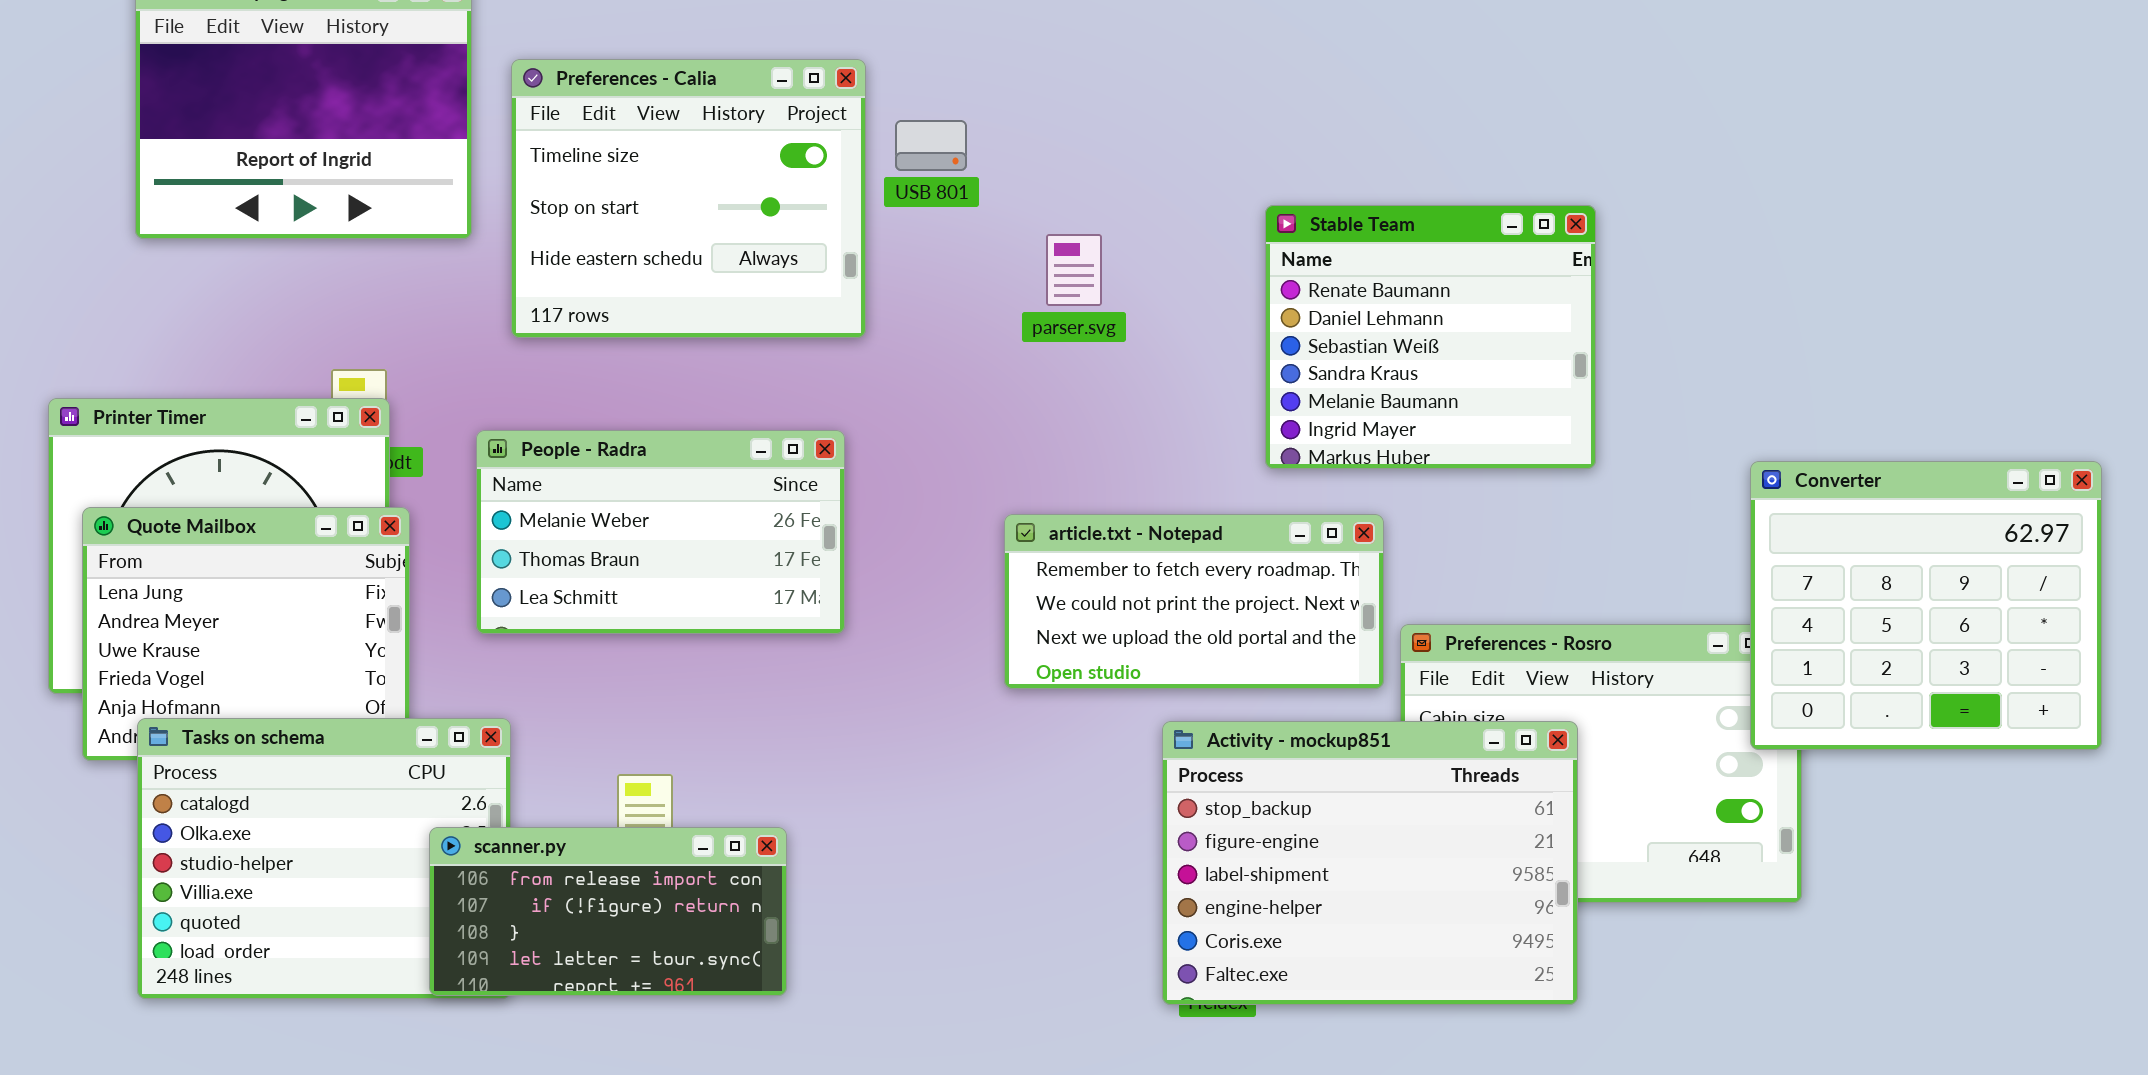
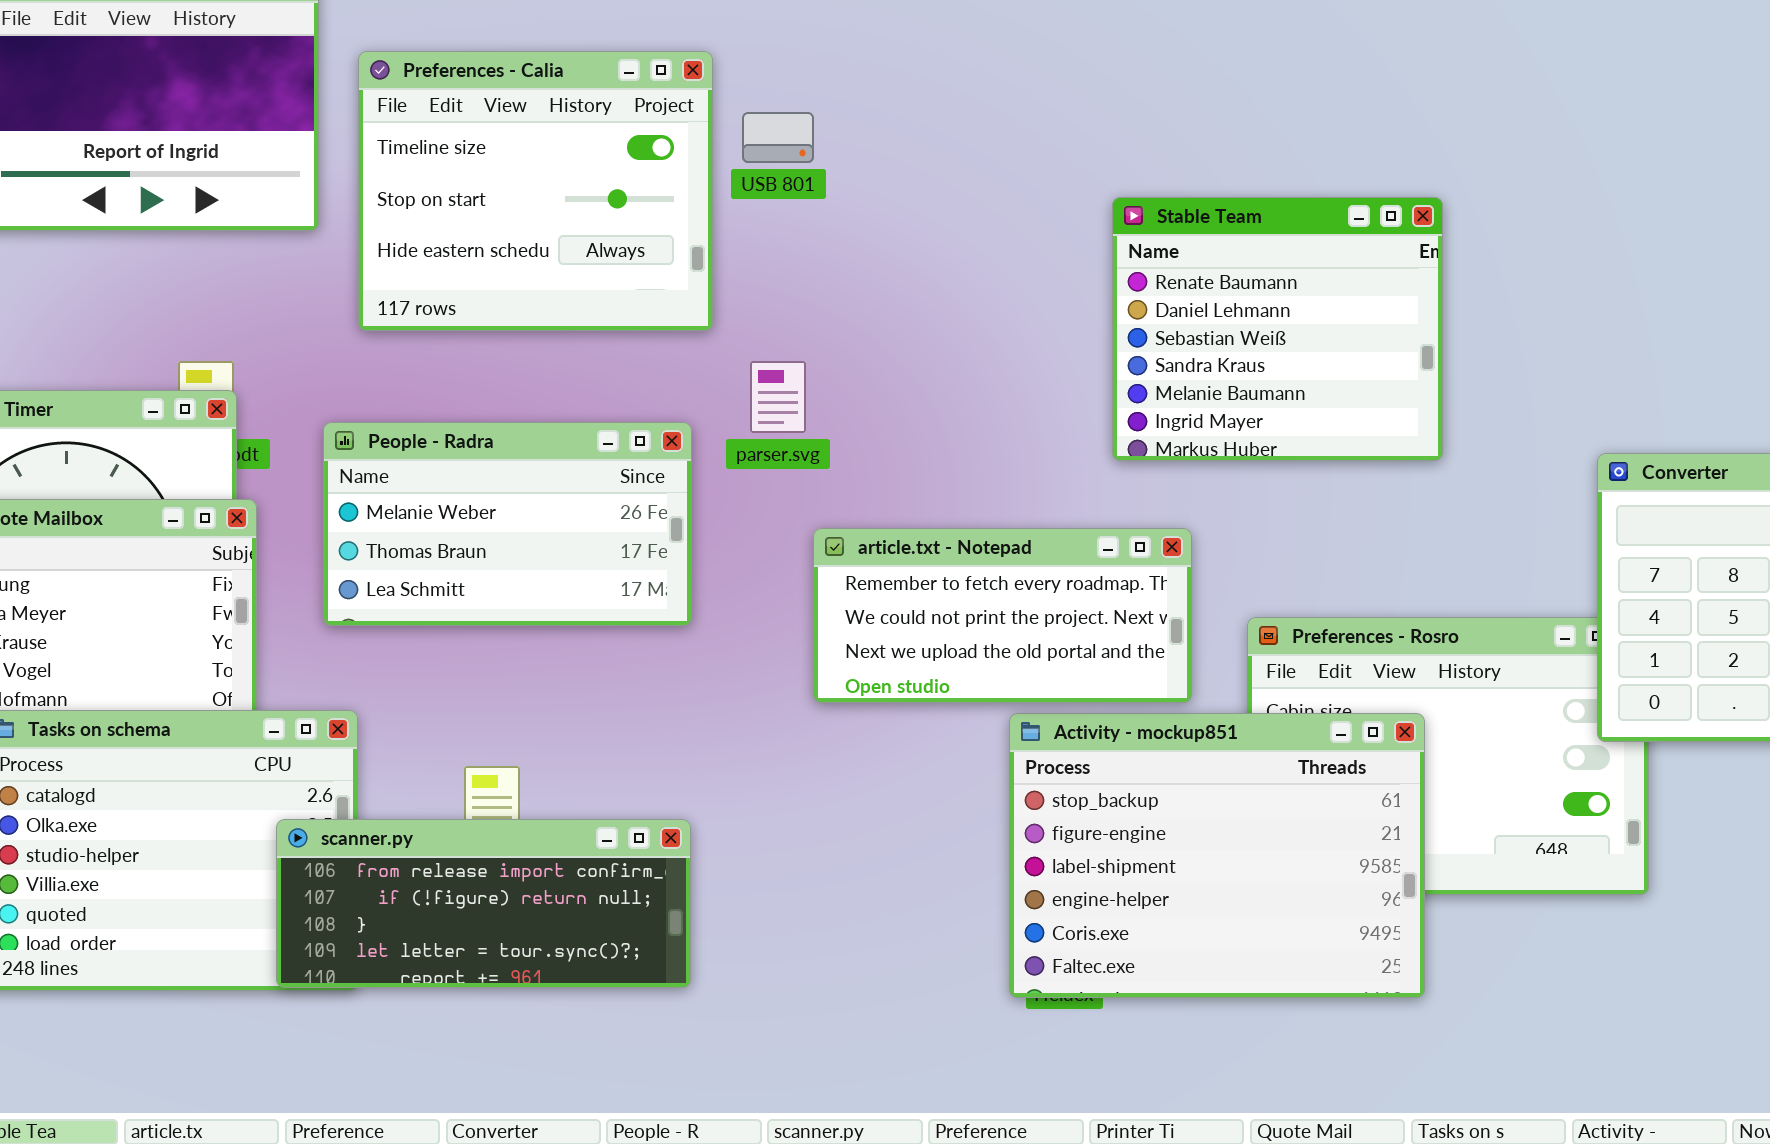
parser.svg: [1046,234,1102,306] -> [750,361,806,433], moved
article.txt - Notepad: [1004,514,1384,689] -> [813,528,1192,703], moved
scanner.py: [429,827,787,996] -> [276,819,691,988], resized

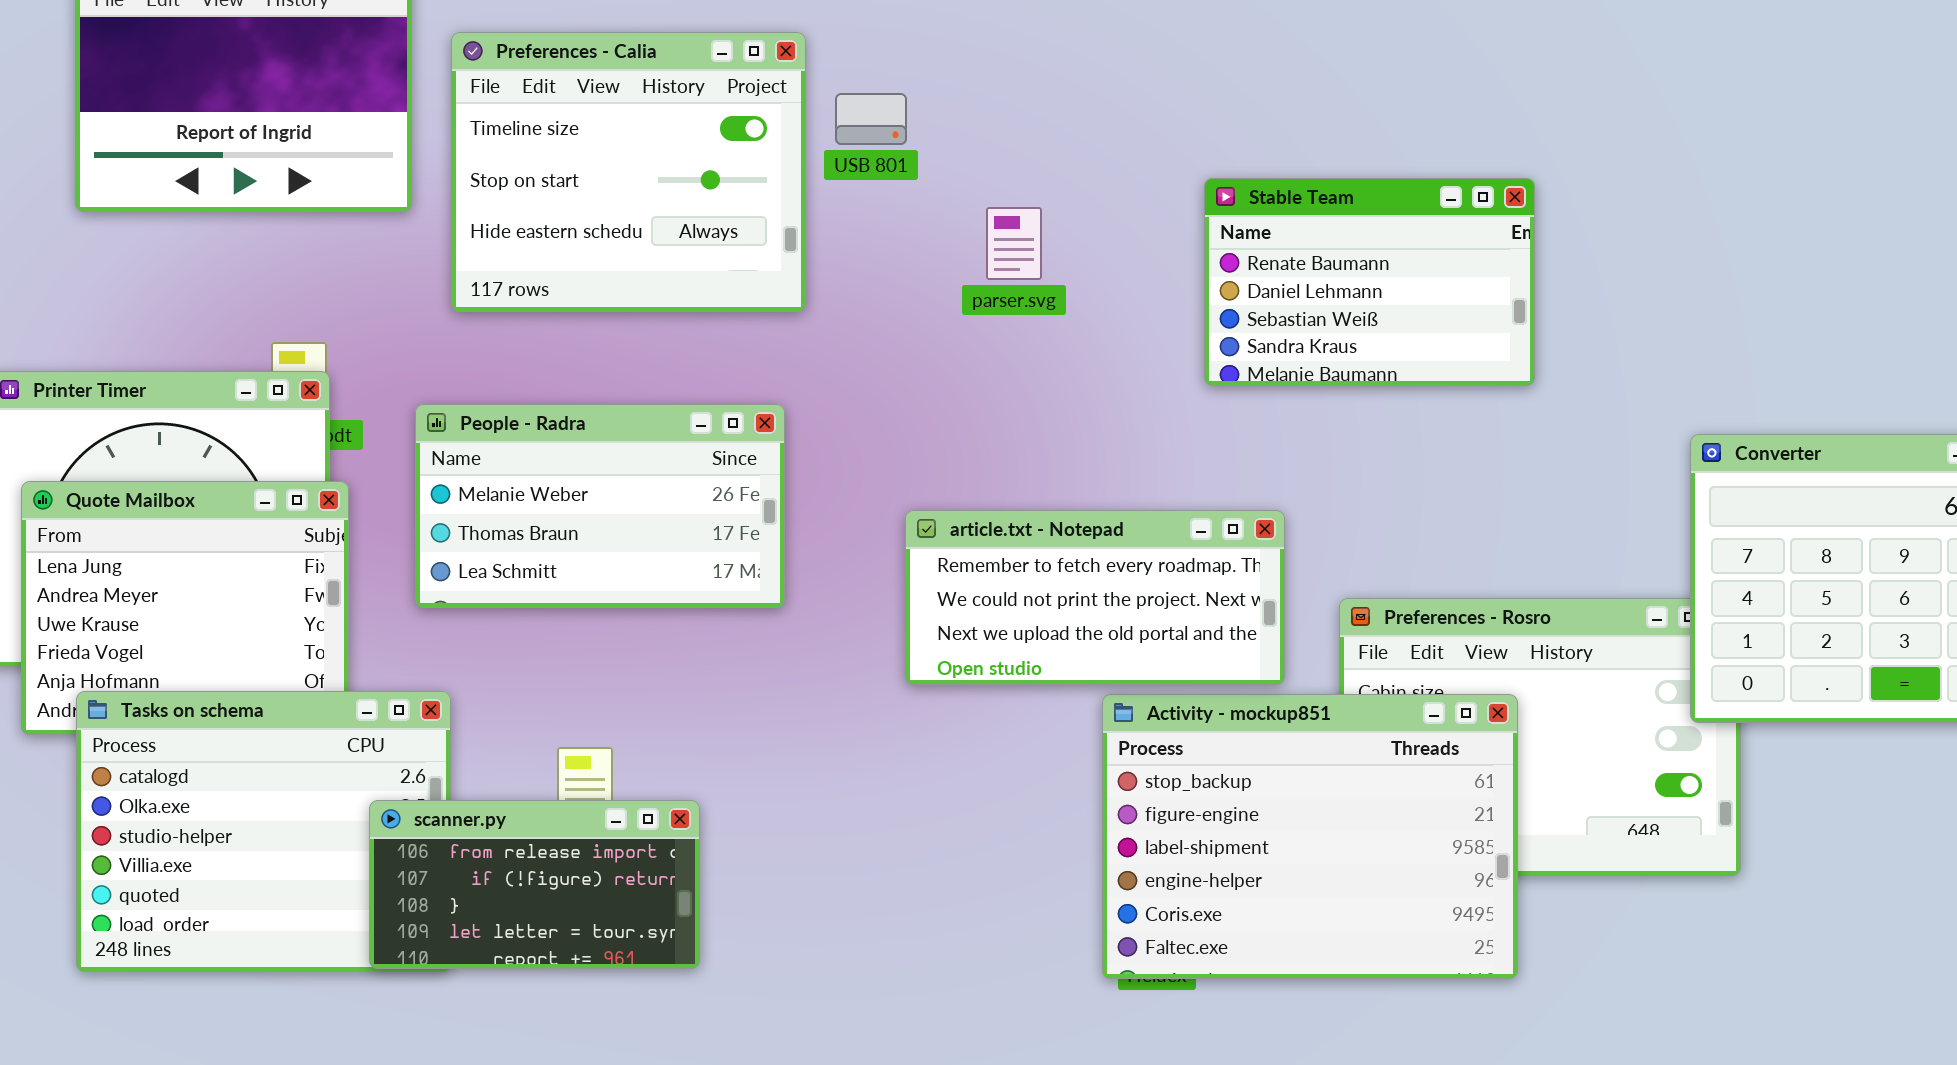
Stable Team: [1112,197,1443,461] -> [1204,178,1535,386], resized
parser.svg: [750,361,806,433] -> [986,207,1042,280], moved
scanner.py: [276,819,691,988] -> [369,800,700,969], resized

